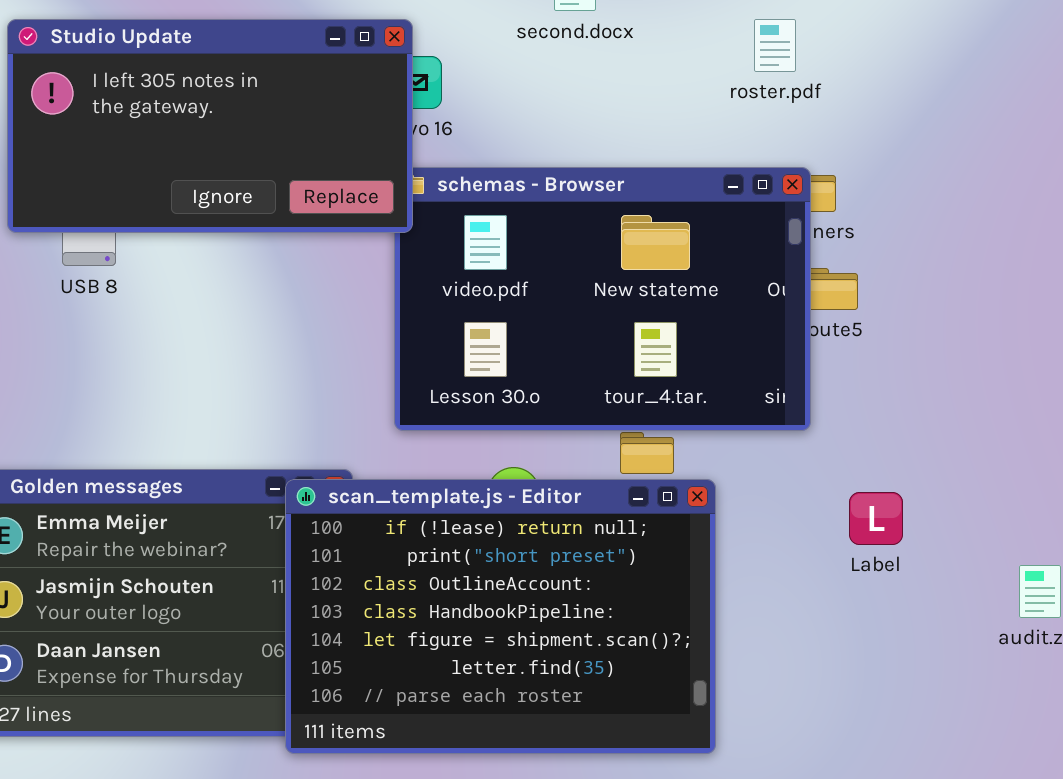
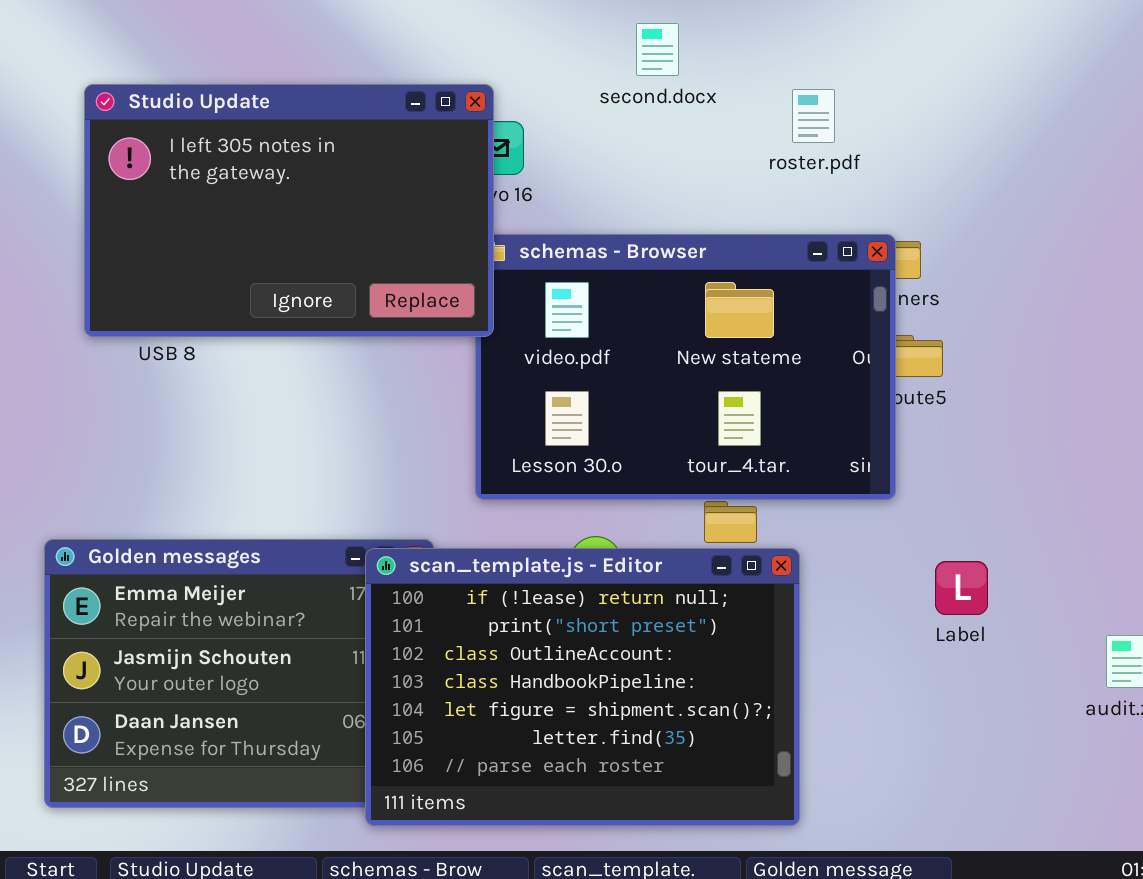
Studio Update: [7,19,413,233] -> [84,84,494,337], resized
roster.pdf: [754,19,796,72] -> [792,89,835,143], moved

